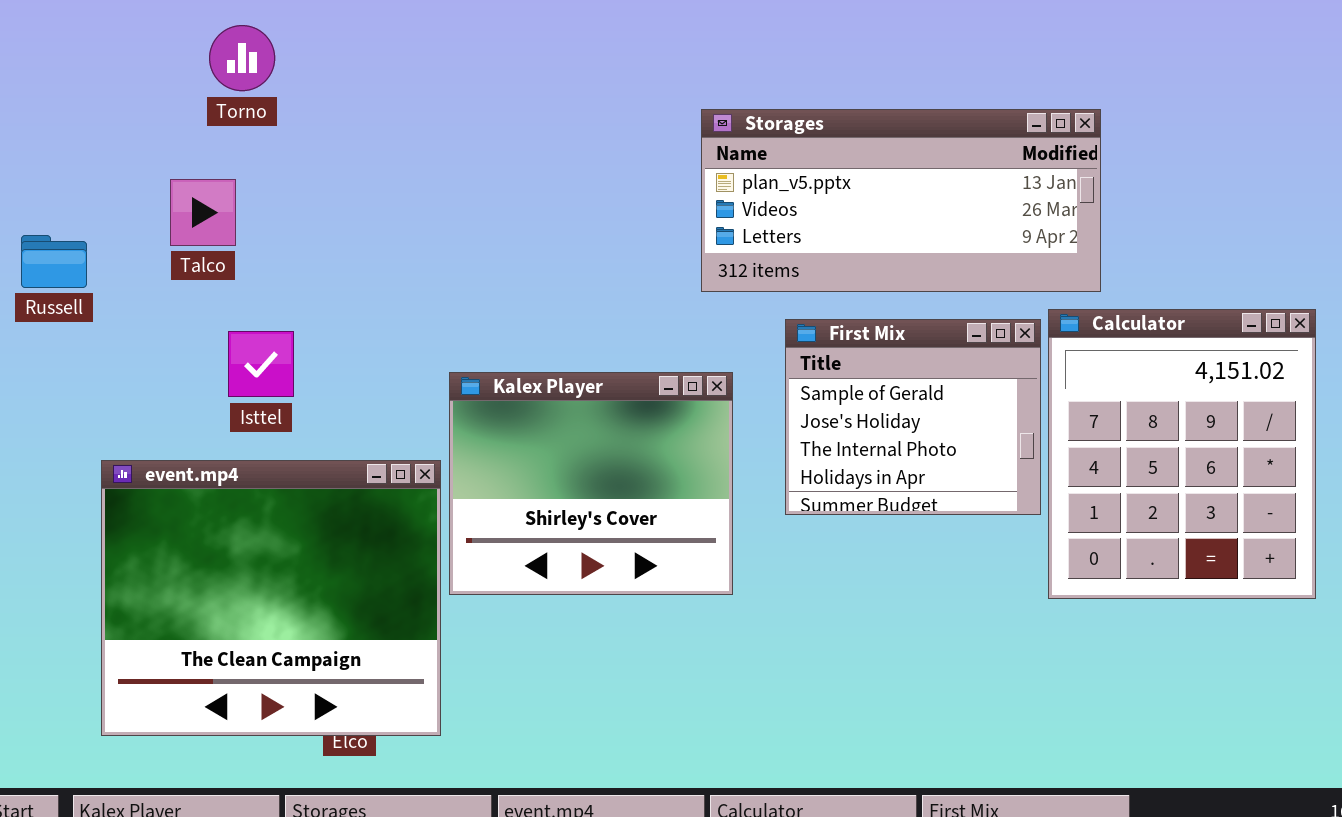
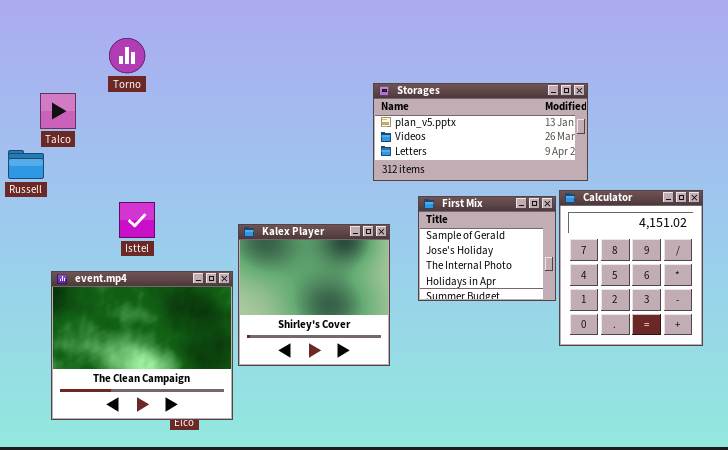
Talco: [170,179,236,246] -> [40,93,76,129], moved
Kalex Player: [449,372,733,595] -> [238,224,390,366], resized

